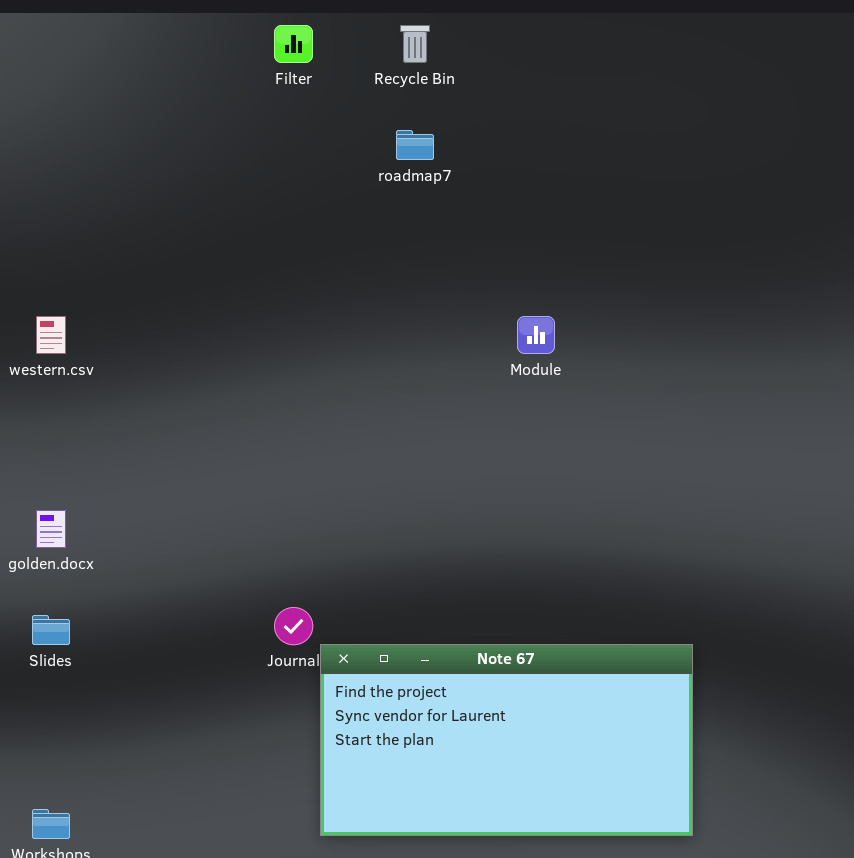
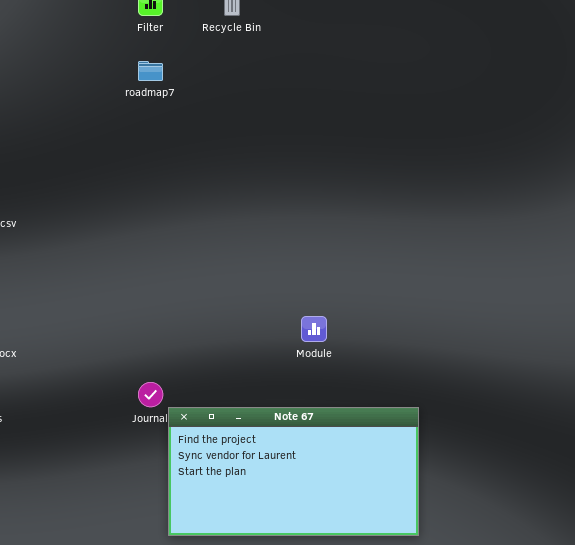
roadmap7: [396,130,434,160] -> [138,61,163,81], moved
Module: [517,316,555,354] -> [301,316,327,342], moved

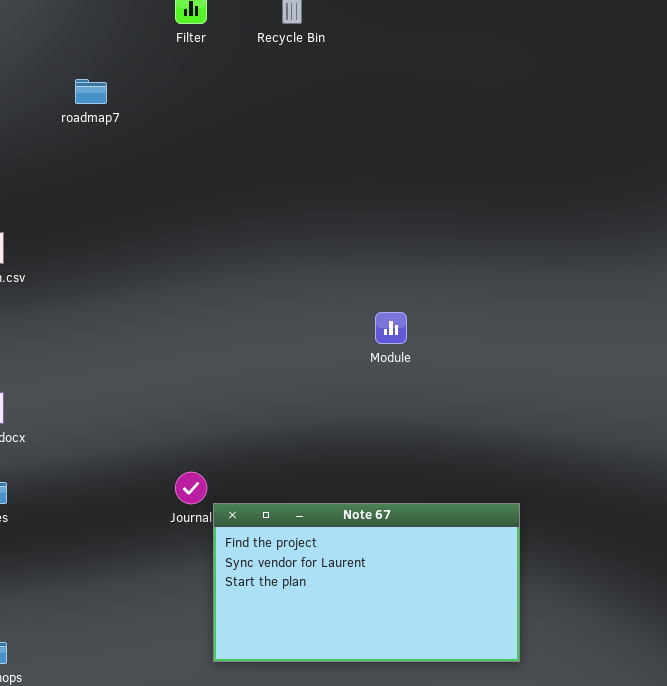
roadmap7: [138,61,163,81] -> [75,79,107,104], moved
Module: [301,316,327,342] -> [375,312,407,344], moved

